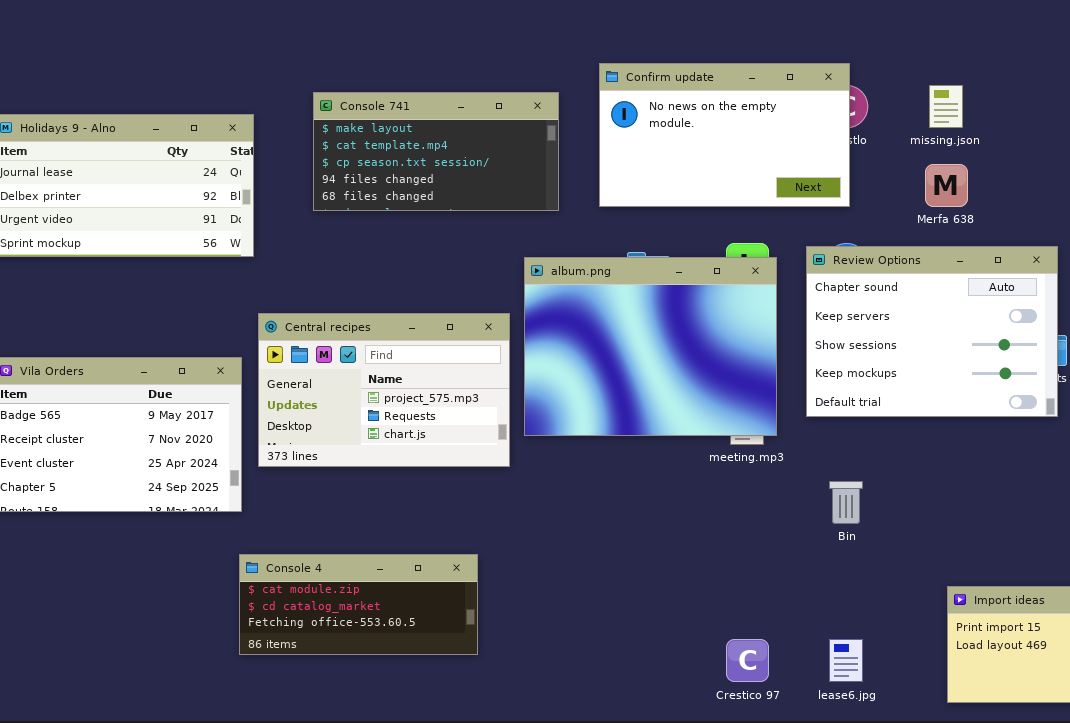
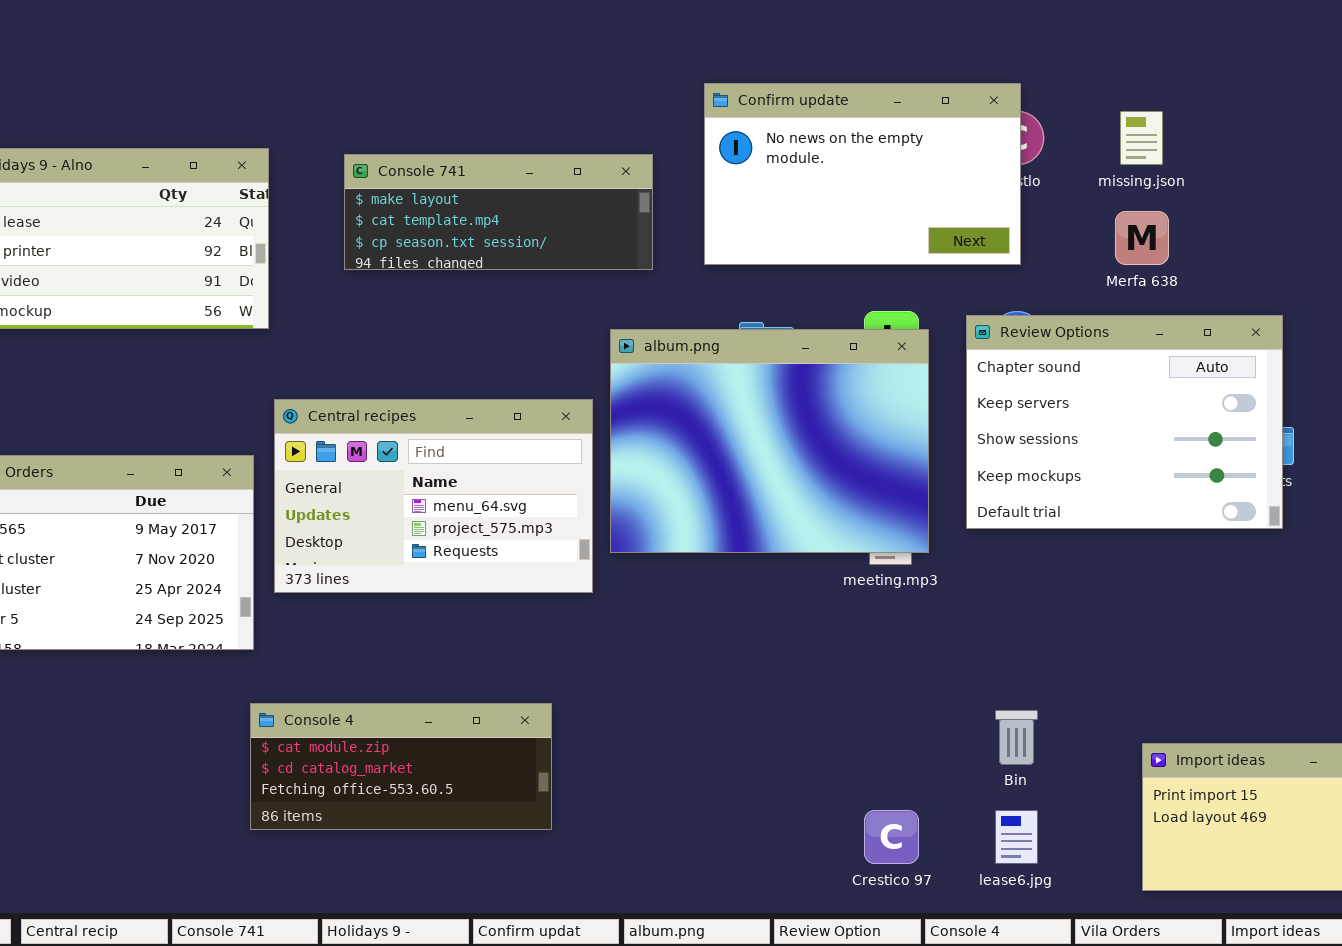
Console 741: [313,92,559,211] -> [344,154,653,270], resized
Central recipes: [258,313,510,467] -> [274,399,593,593], scrolled up 1 row
Bin: [829,481,863,524] -> [995,710,1038,765], moved

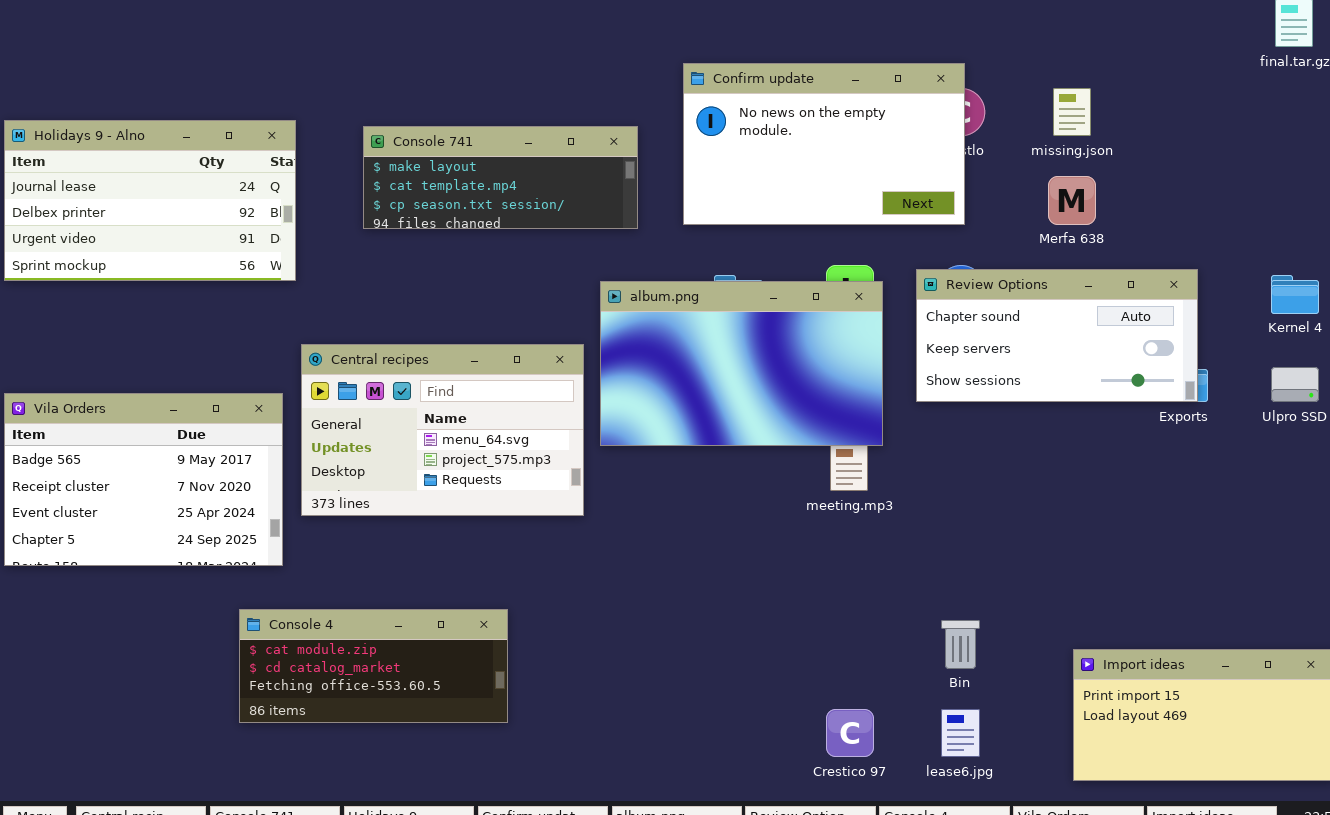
Review Options: [966,315,1283,529] -> [916,269,1198,402], resized
album.png: [610,329,929,553] -> [600,281,883,446], resized
Console 4: [250,703,552,830] -> [239,609,508,723], moved

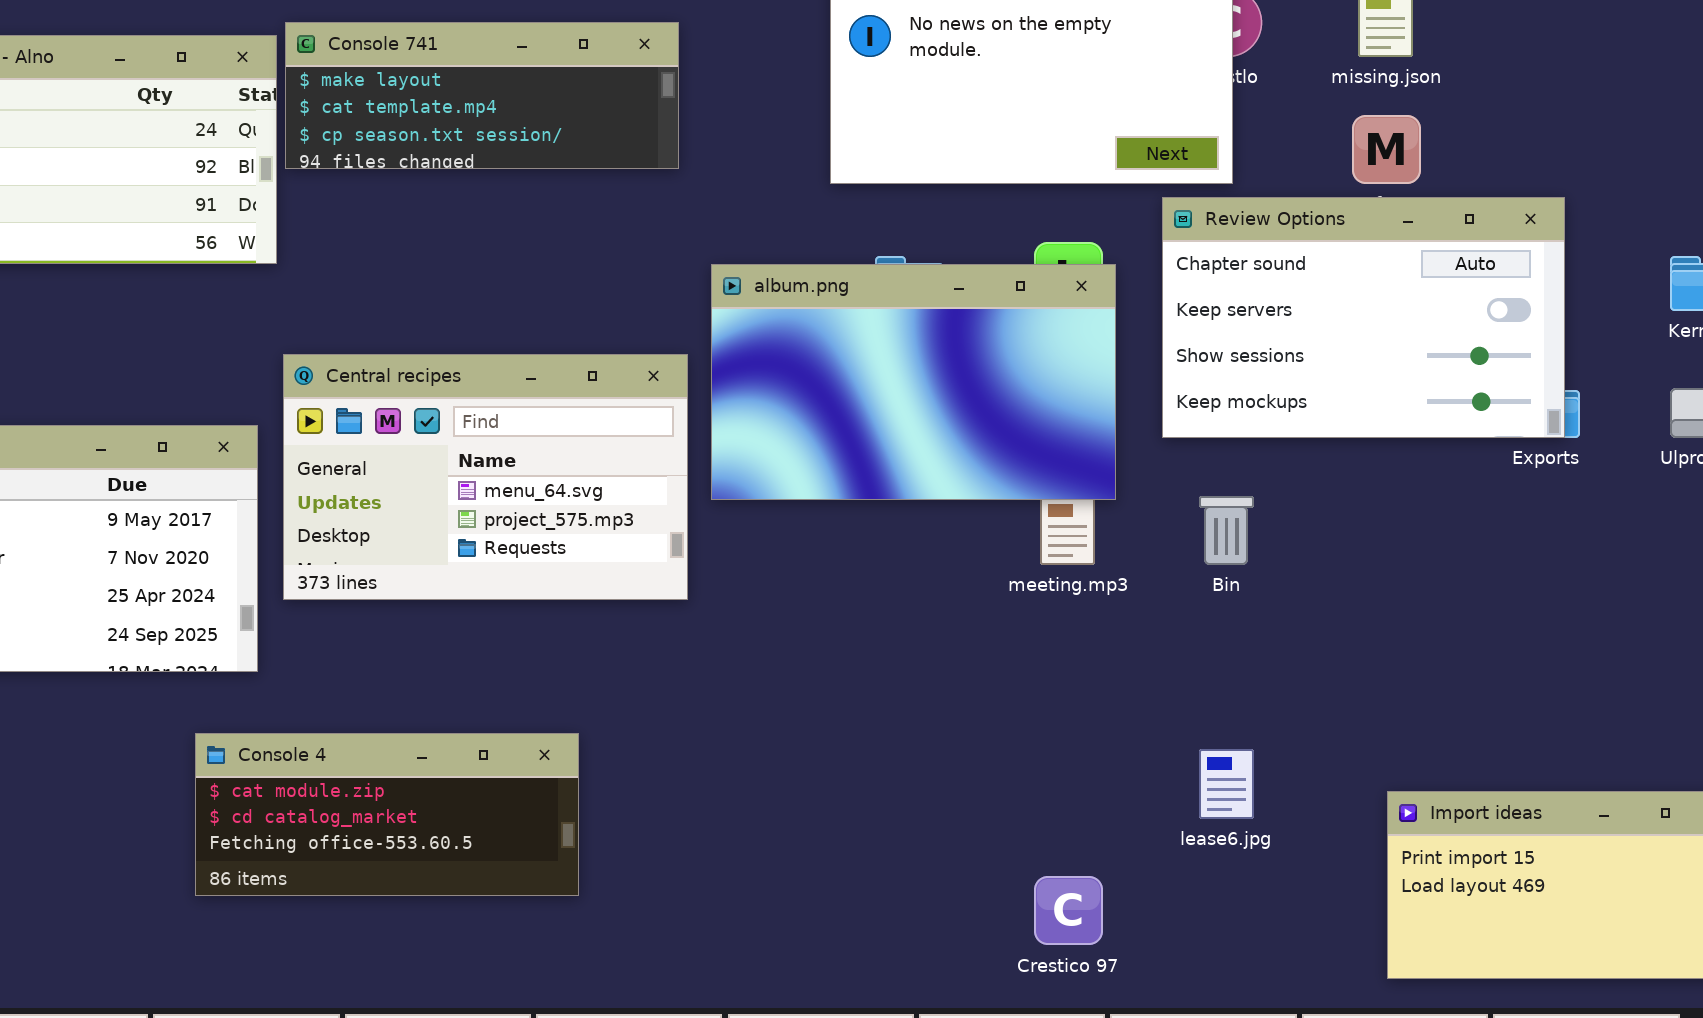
Console 741: [363,126,638,229] -> [285,22,679,169], moved
Review Options: [916,269,1198,402] -> [1162,197,1565,438], resized
Bin: [941,620,980,669] -> [1199,496,1254,565], moved
lease6.jpg: [941,709,980,757] -> [1199,749,1254,819], moved

